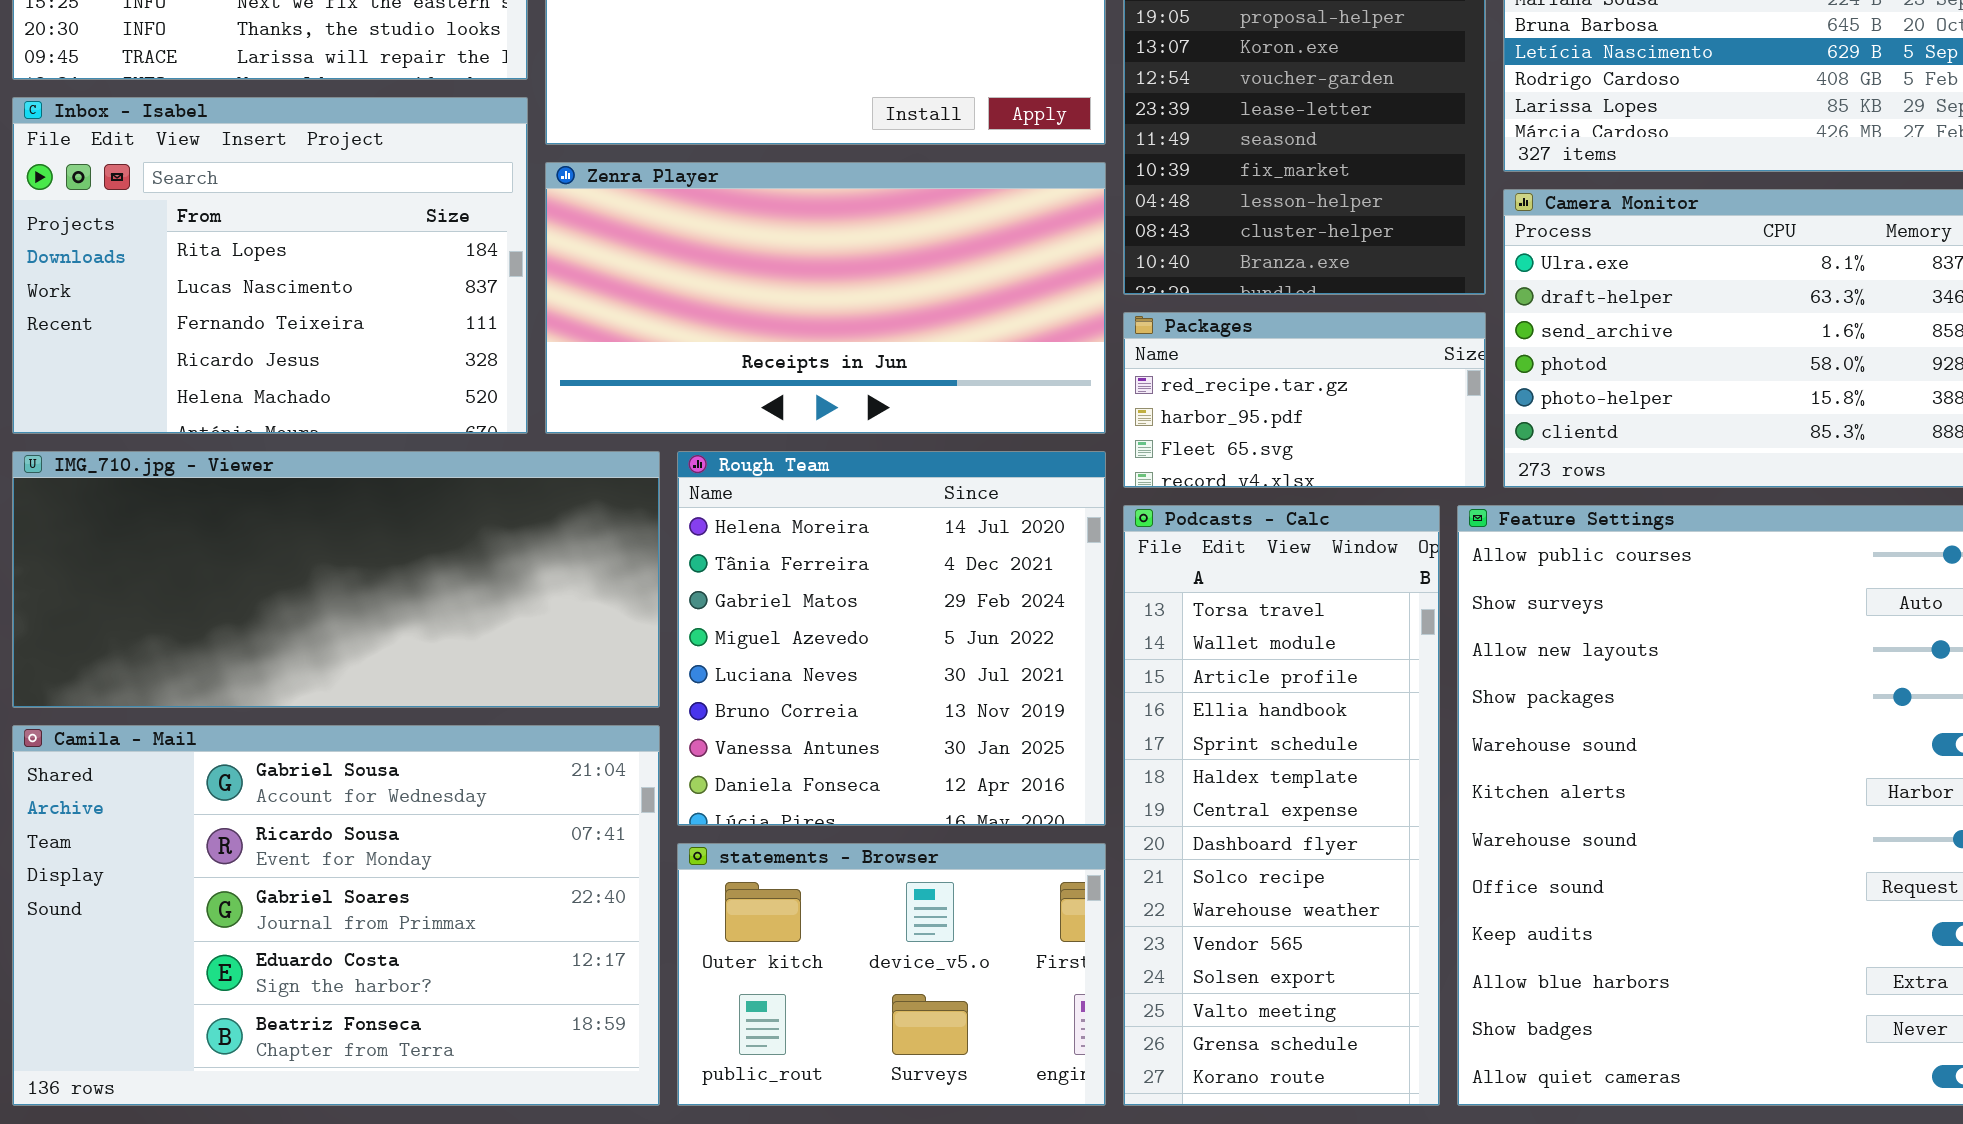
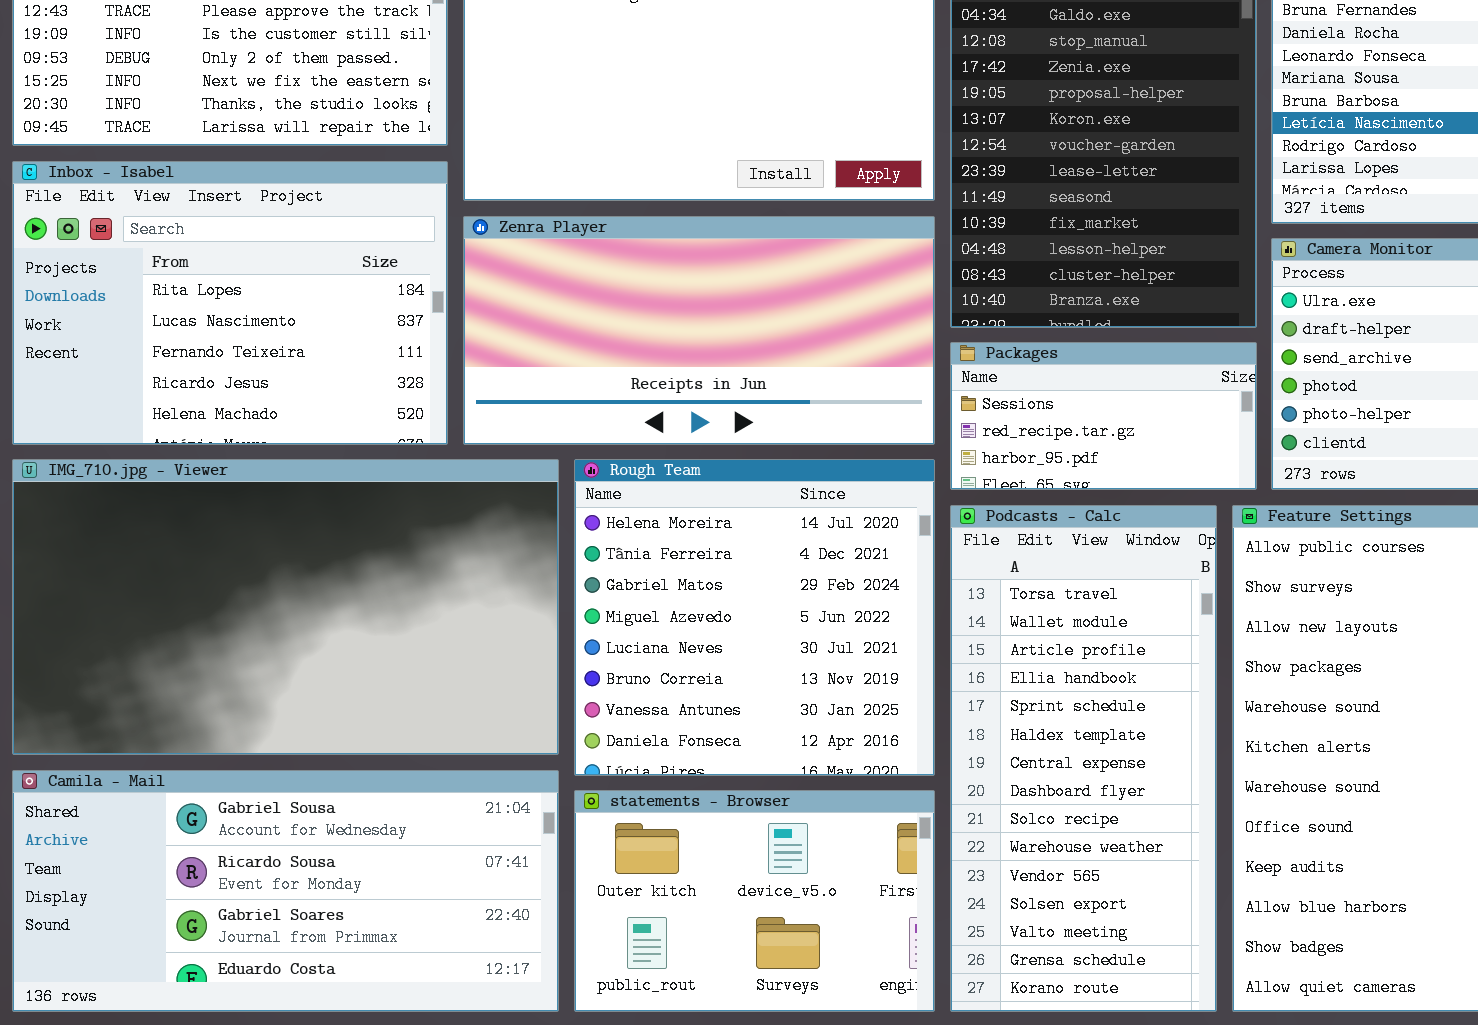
Packages: [1123,312,1486,488] -> [950,342,1257,490], scrolled up 1 row
IMG_710.jpg - Viewer: [12,451,660,708] -> [12,459,559,755], resized
Camila - Mail: [12,725,660,1106] -> [12,770,559,1012], resized

